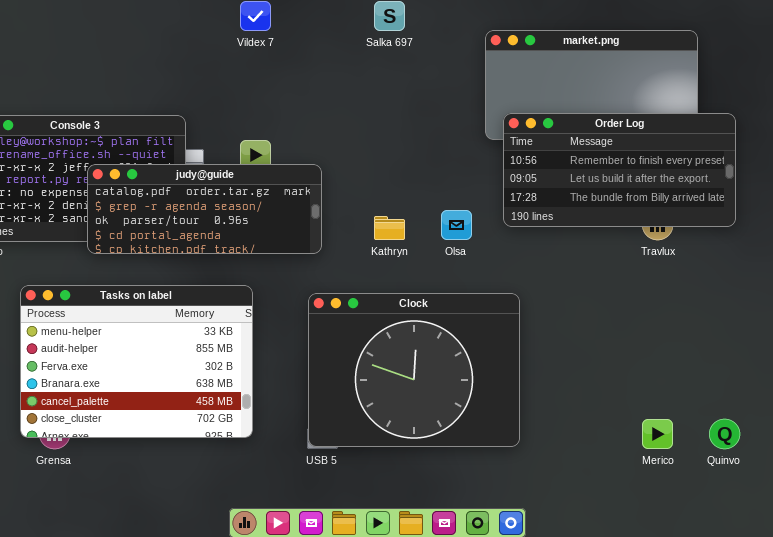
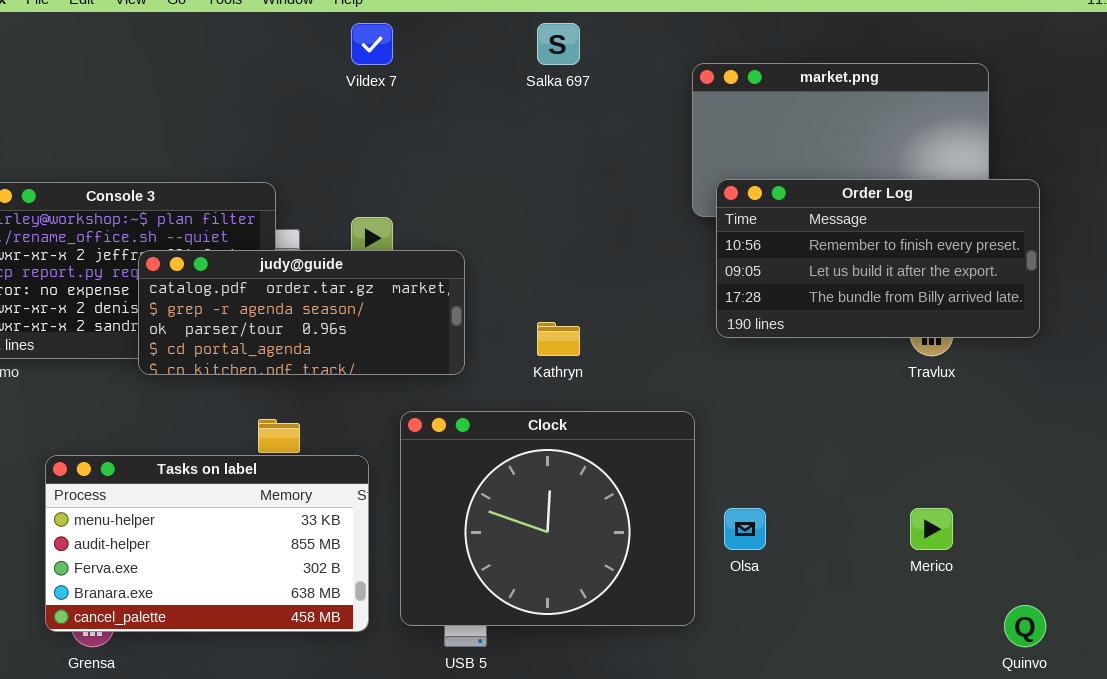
Olsa: [441,210,472,240] -> [724,508,766,550], moved
Tasks on label: [20,285,253,438] -> [45,455,369,632], resized
Clock: [308,293,520,447] -> [400,411,695,626], moved
Merico: [642,419,673,449] -> [910,508,953,550], moved

